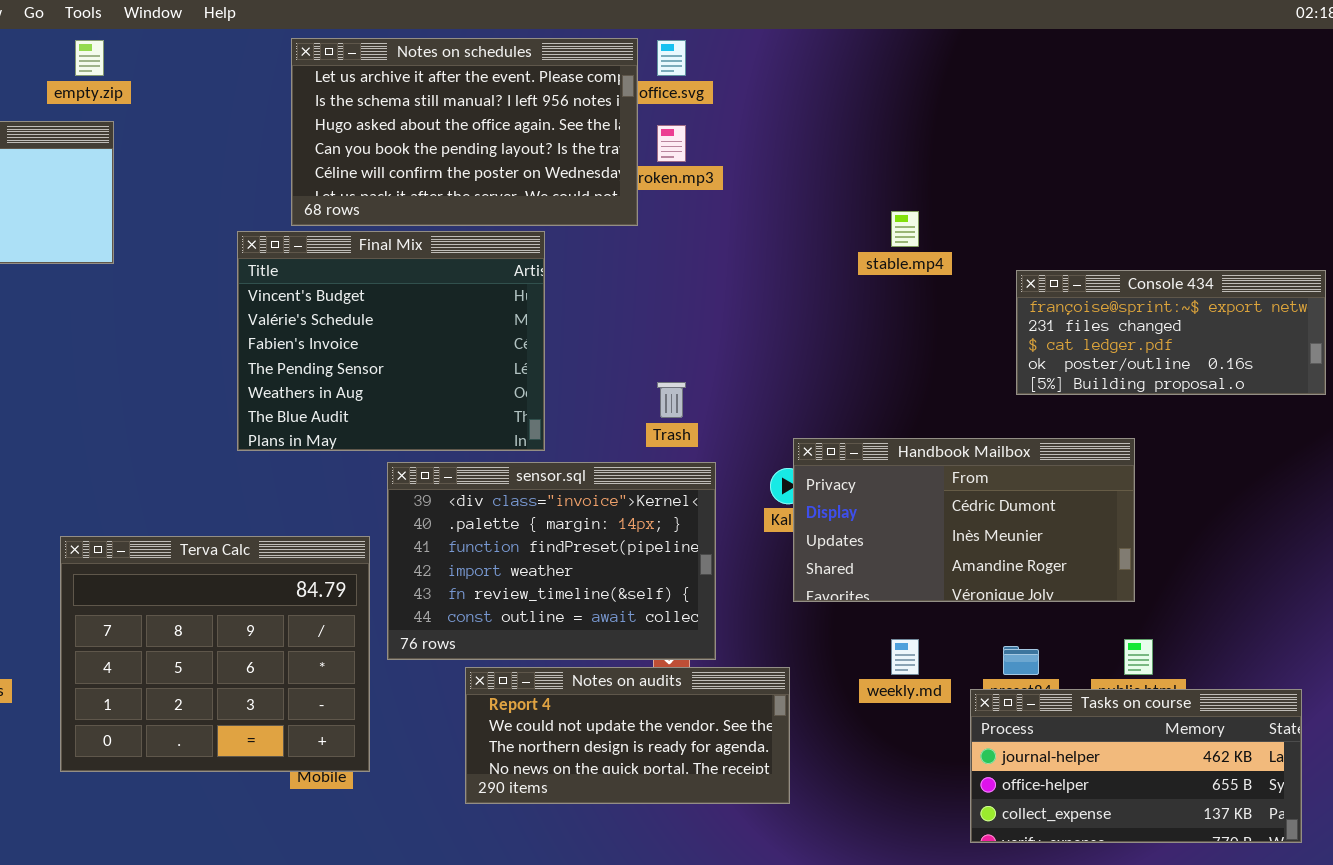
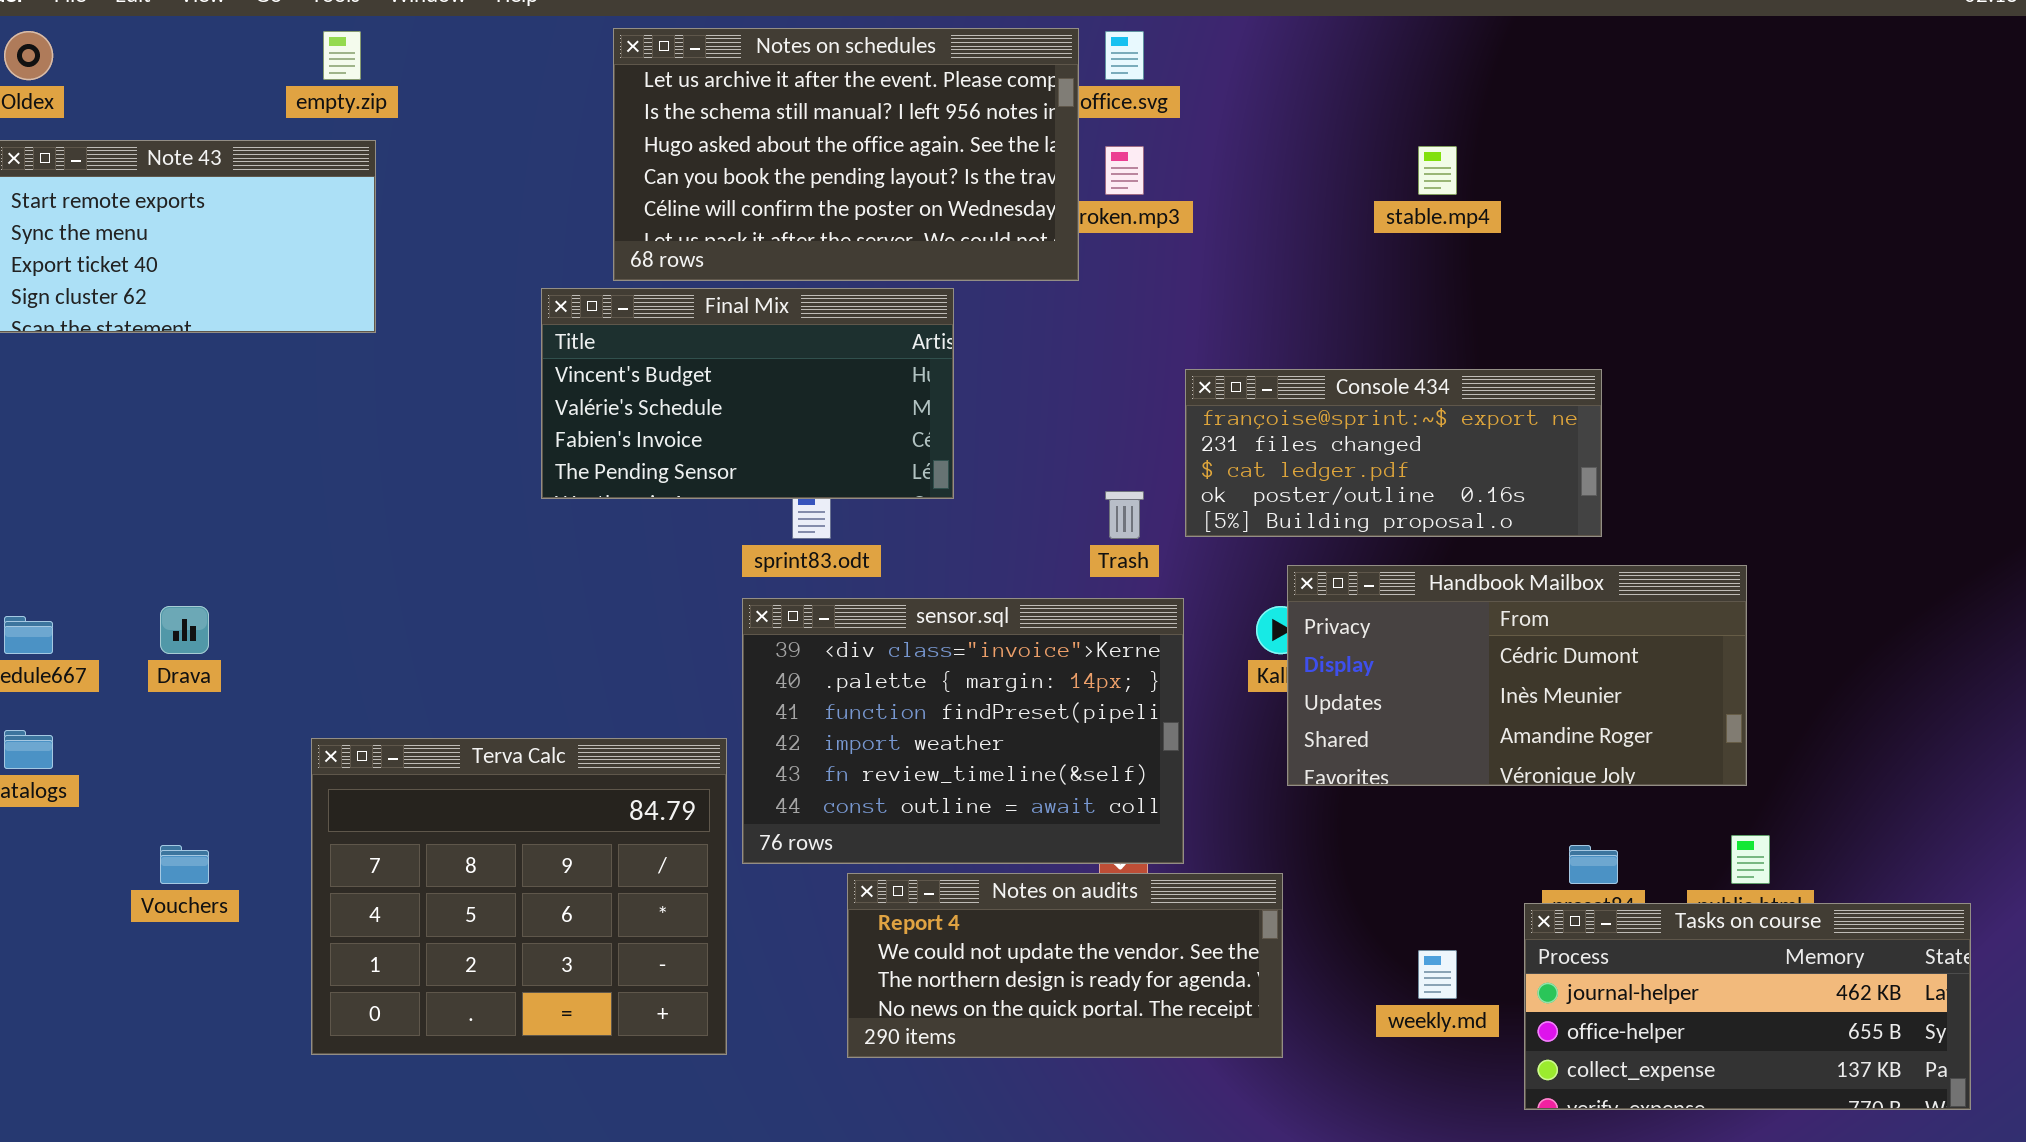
stable.mp4: [891,211,919,247] -> [1418,146,1457,195], moved
Final Mix: [237,231,545,451] -> [541,288,954,499], resized
Console 434: [1016,270,1326,395] -> [1185,369,1602,537], moved
Terva Calc: [60,536,370,772] -> [311,738,727,1055], moved
weekly.md: [891,639,919,675] -> [1418,950,1457,999], moved

